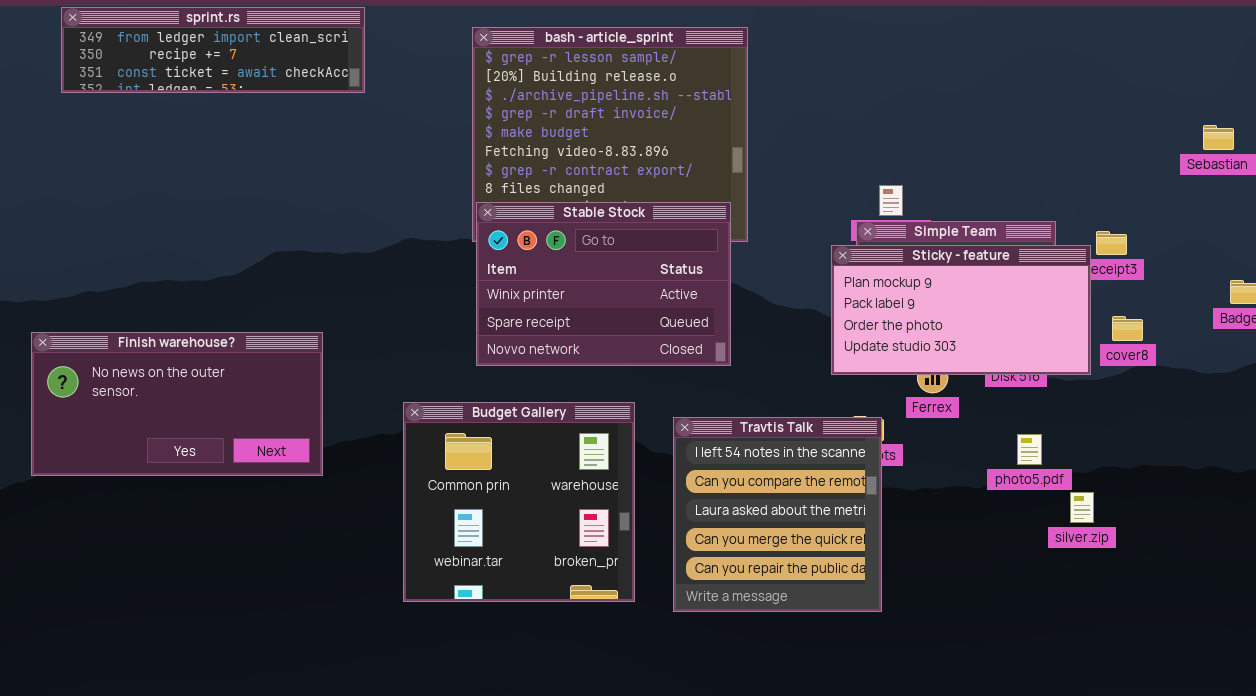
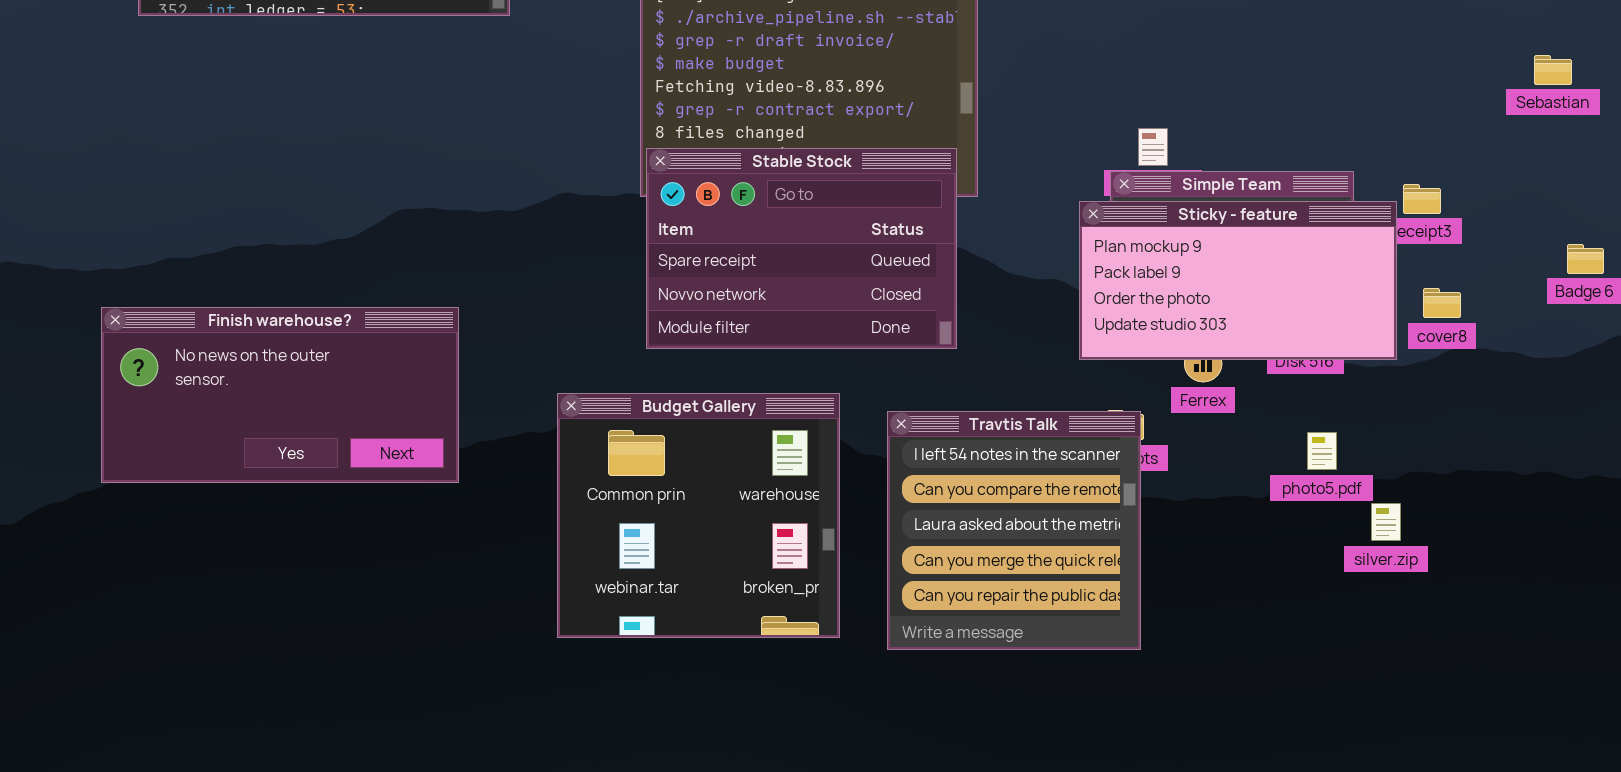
Stable Stock: [476,202,731,366] -> [646,148,957,349], scrolled down 1 row

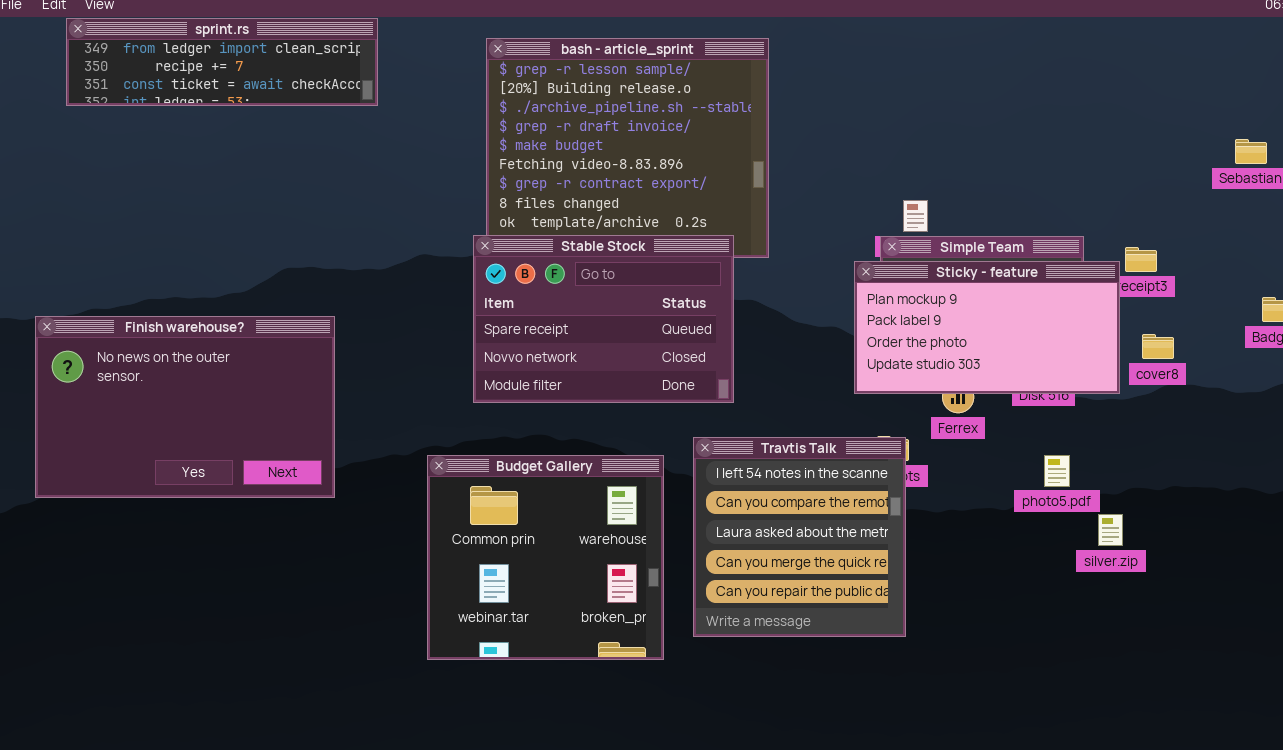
Stable Stock: [646,148,957,349] -> [473,235,734,403], moved
Finish warehouse?: [101,307,459,483] -> [35,316,335,498], resized
Budget Gallery: [557,393,840,638] -> [427,455,664,660], moved

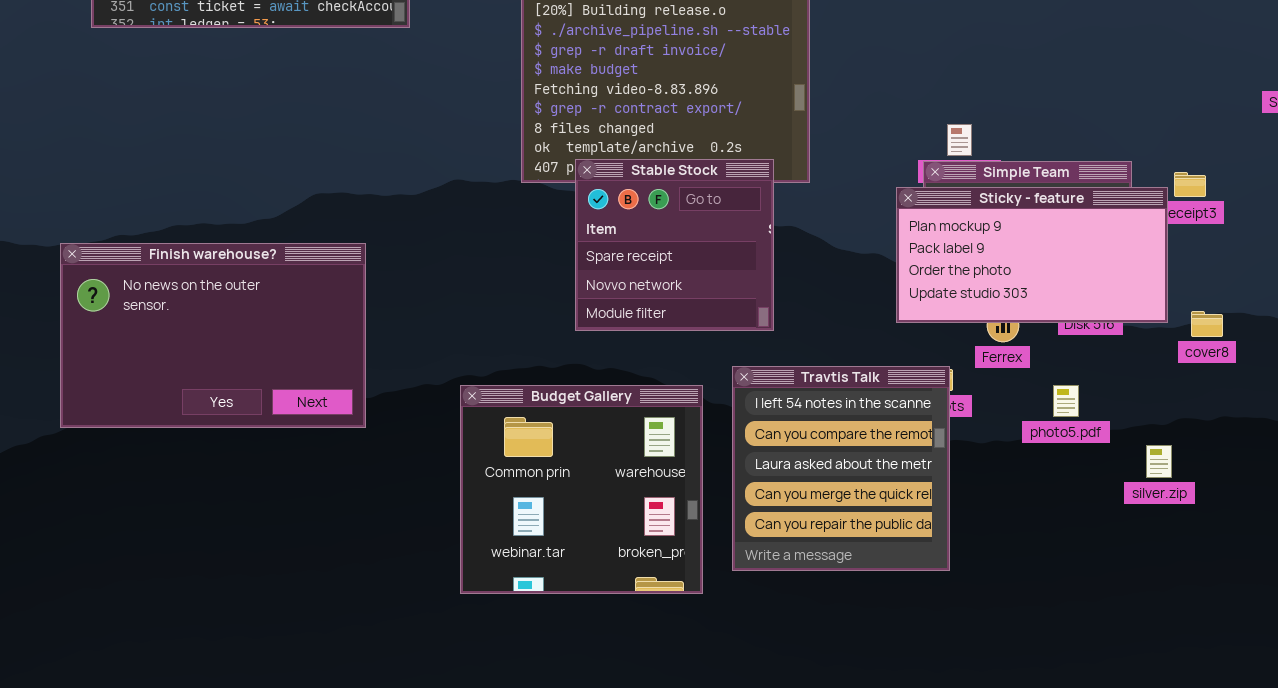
Stable Stock: [473,235,734,403] -> [575,159,774,331], resized
cover8: [1142,334,1174,359] -> [1191,311,1223,337], moved
photo5.pdf: [1044,455,1070,487] -> [1053,385,1079,417], moved

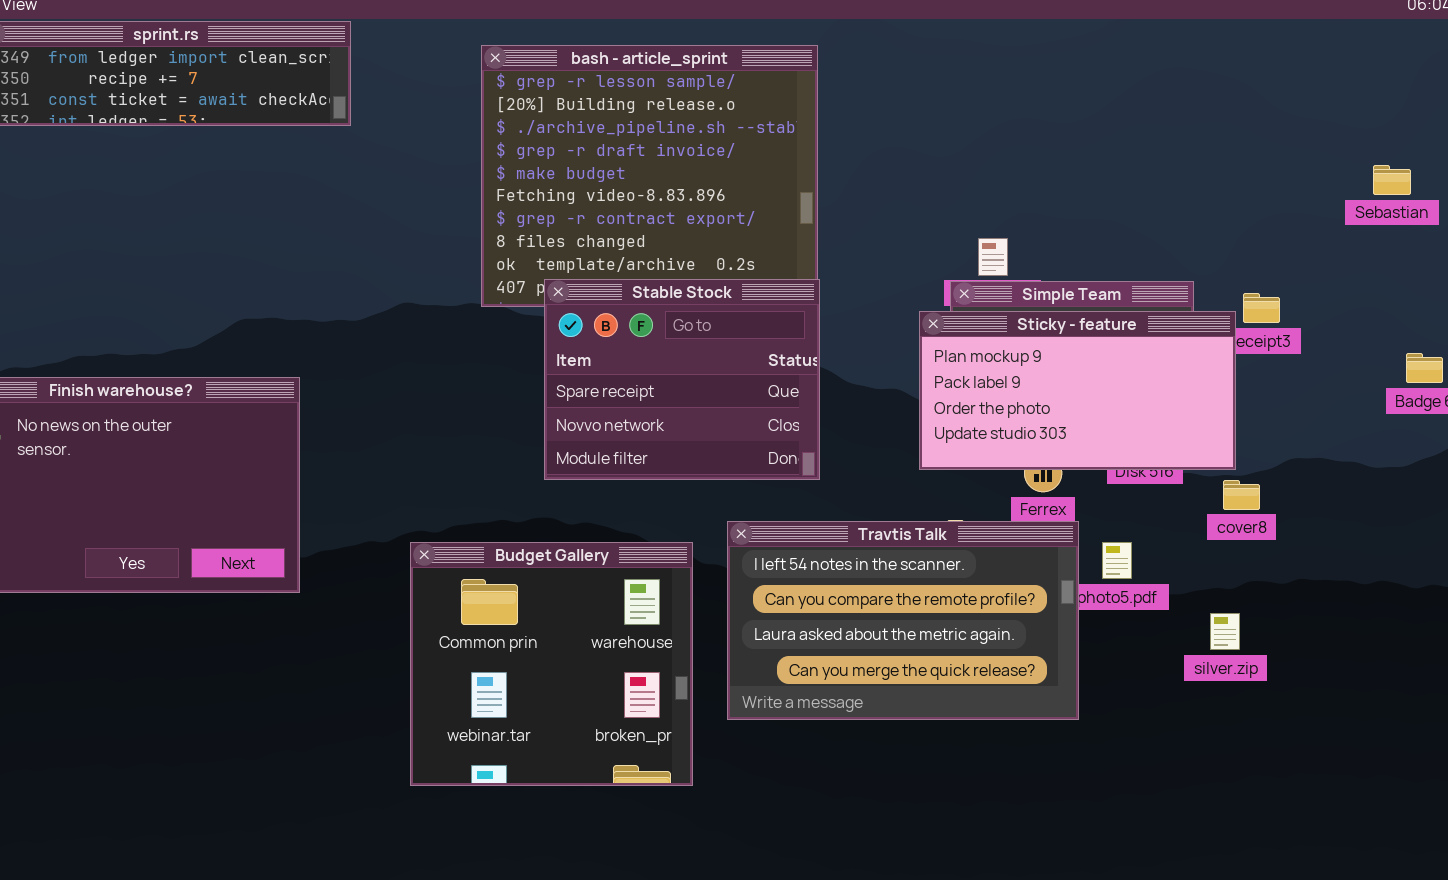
Stable Stock: [575,159,774,331] -> [544,279,820,480], resized
cover8: [1191,311,1223,337] -> [1223,480,1260,510], moved
Travtis Talk: [732,366,950,571] -> [727,521,1079,720], resized

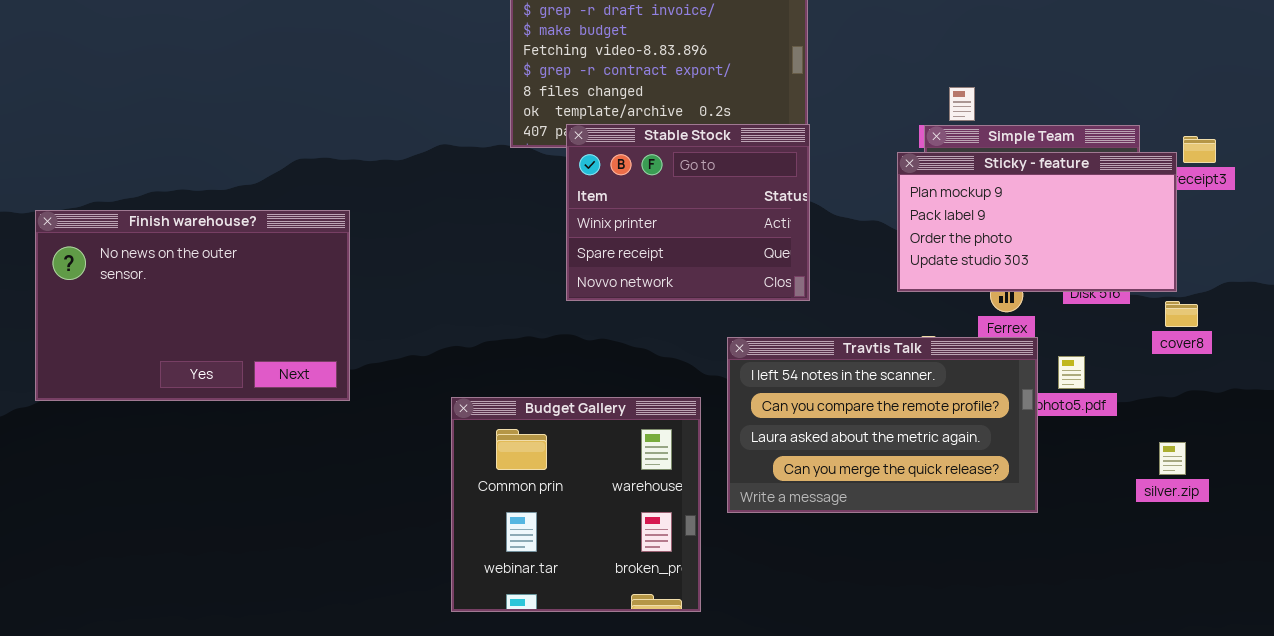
Stable Stock: [544,279,820,480] -> [566,124,810,301], scrolled up 1 row
Budget Gallery: [410,542,693,786] -> [451,397,701,612], moved
silver.zip: [1210,613,1240,650] -> [1159,442,1186,475], moved

